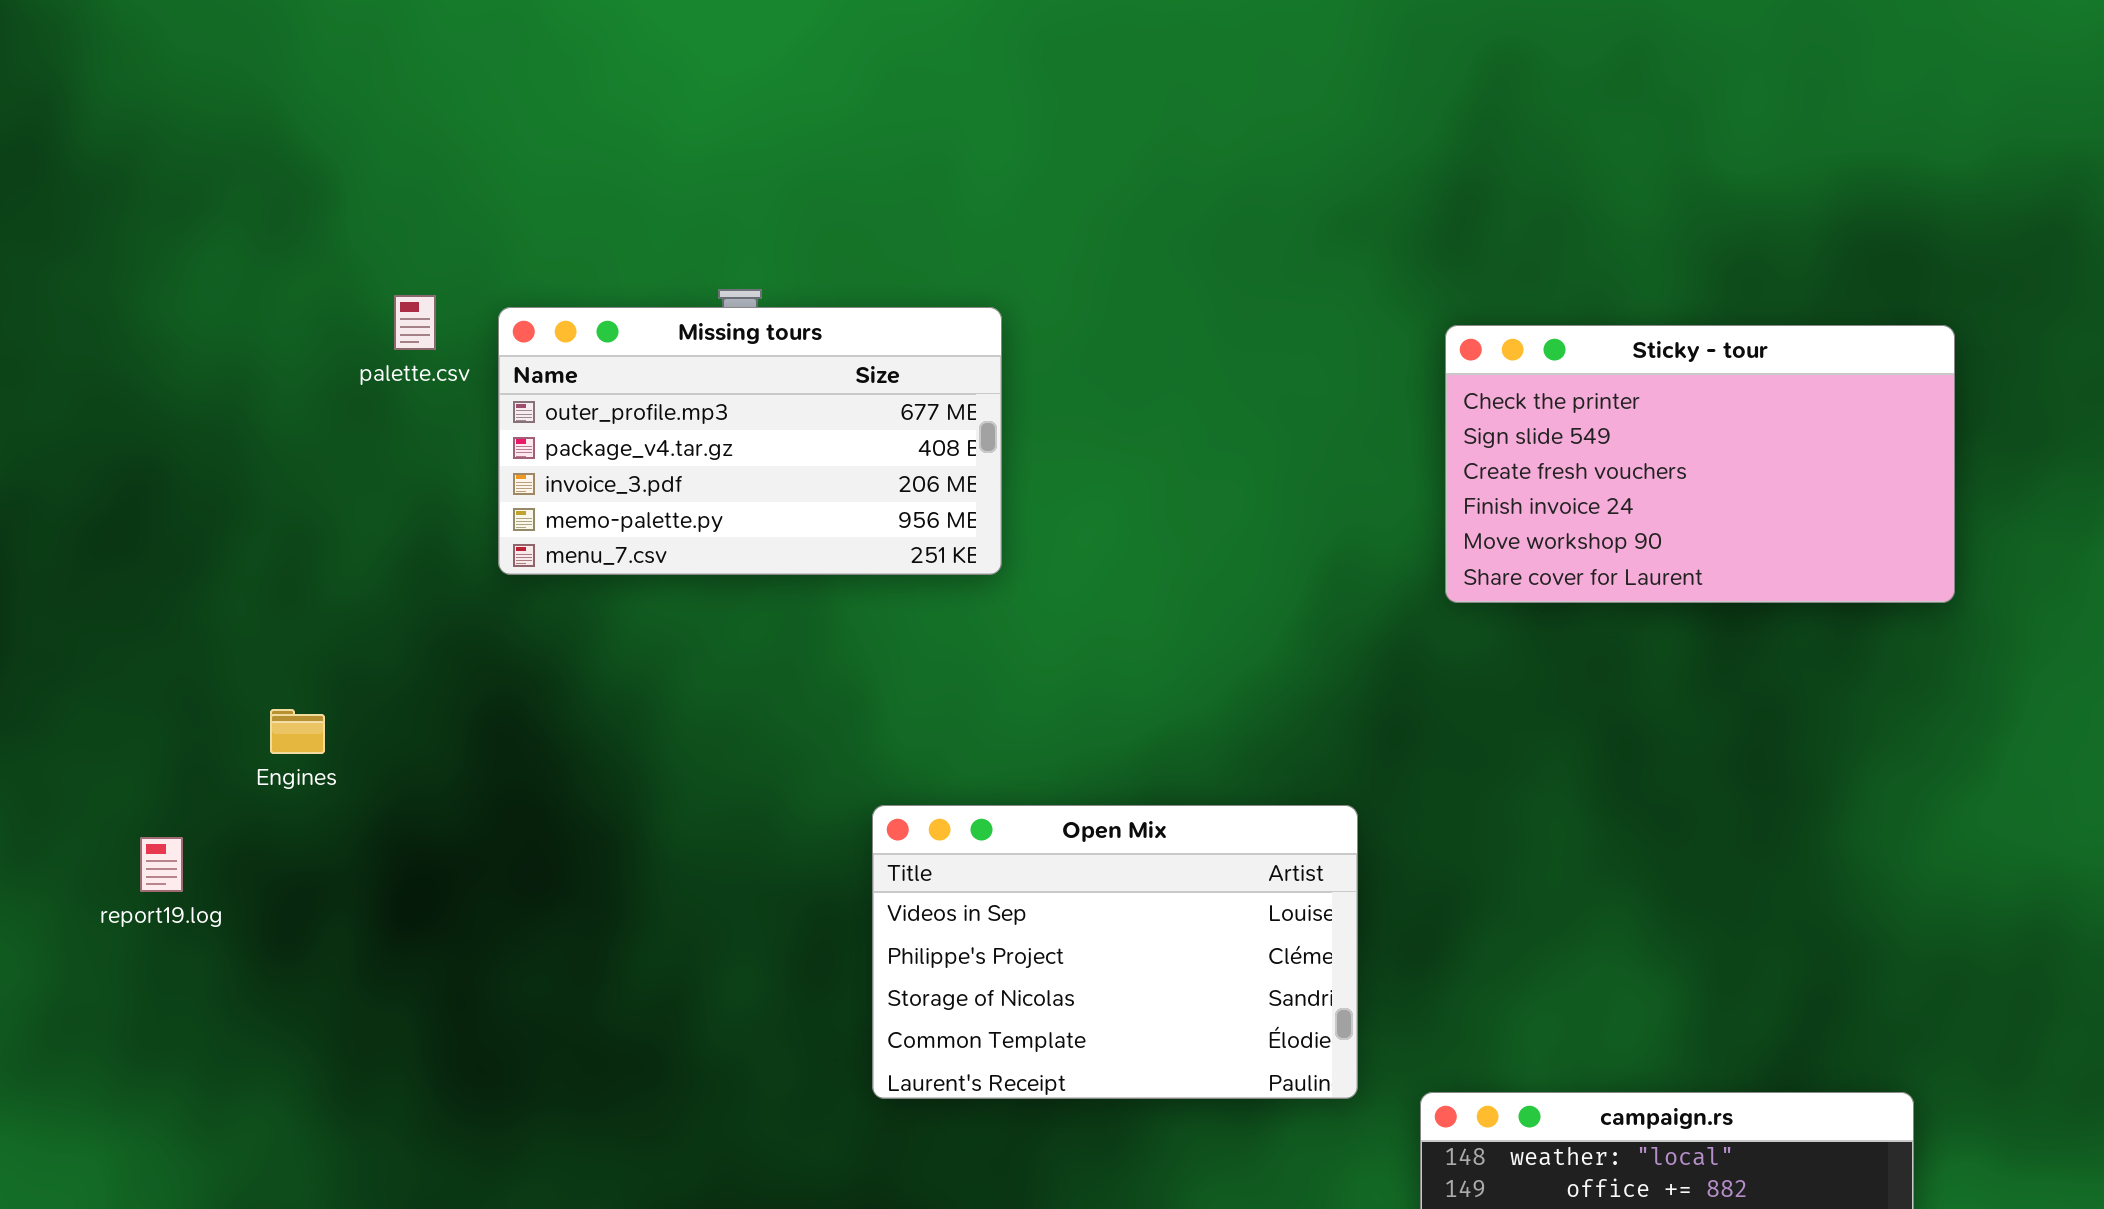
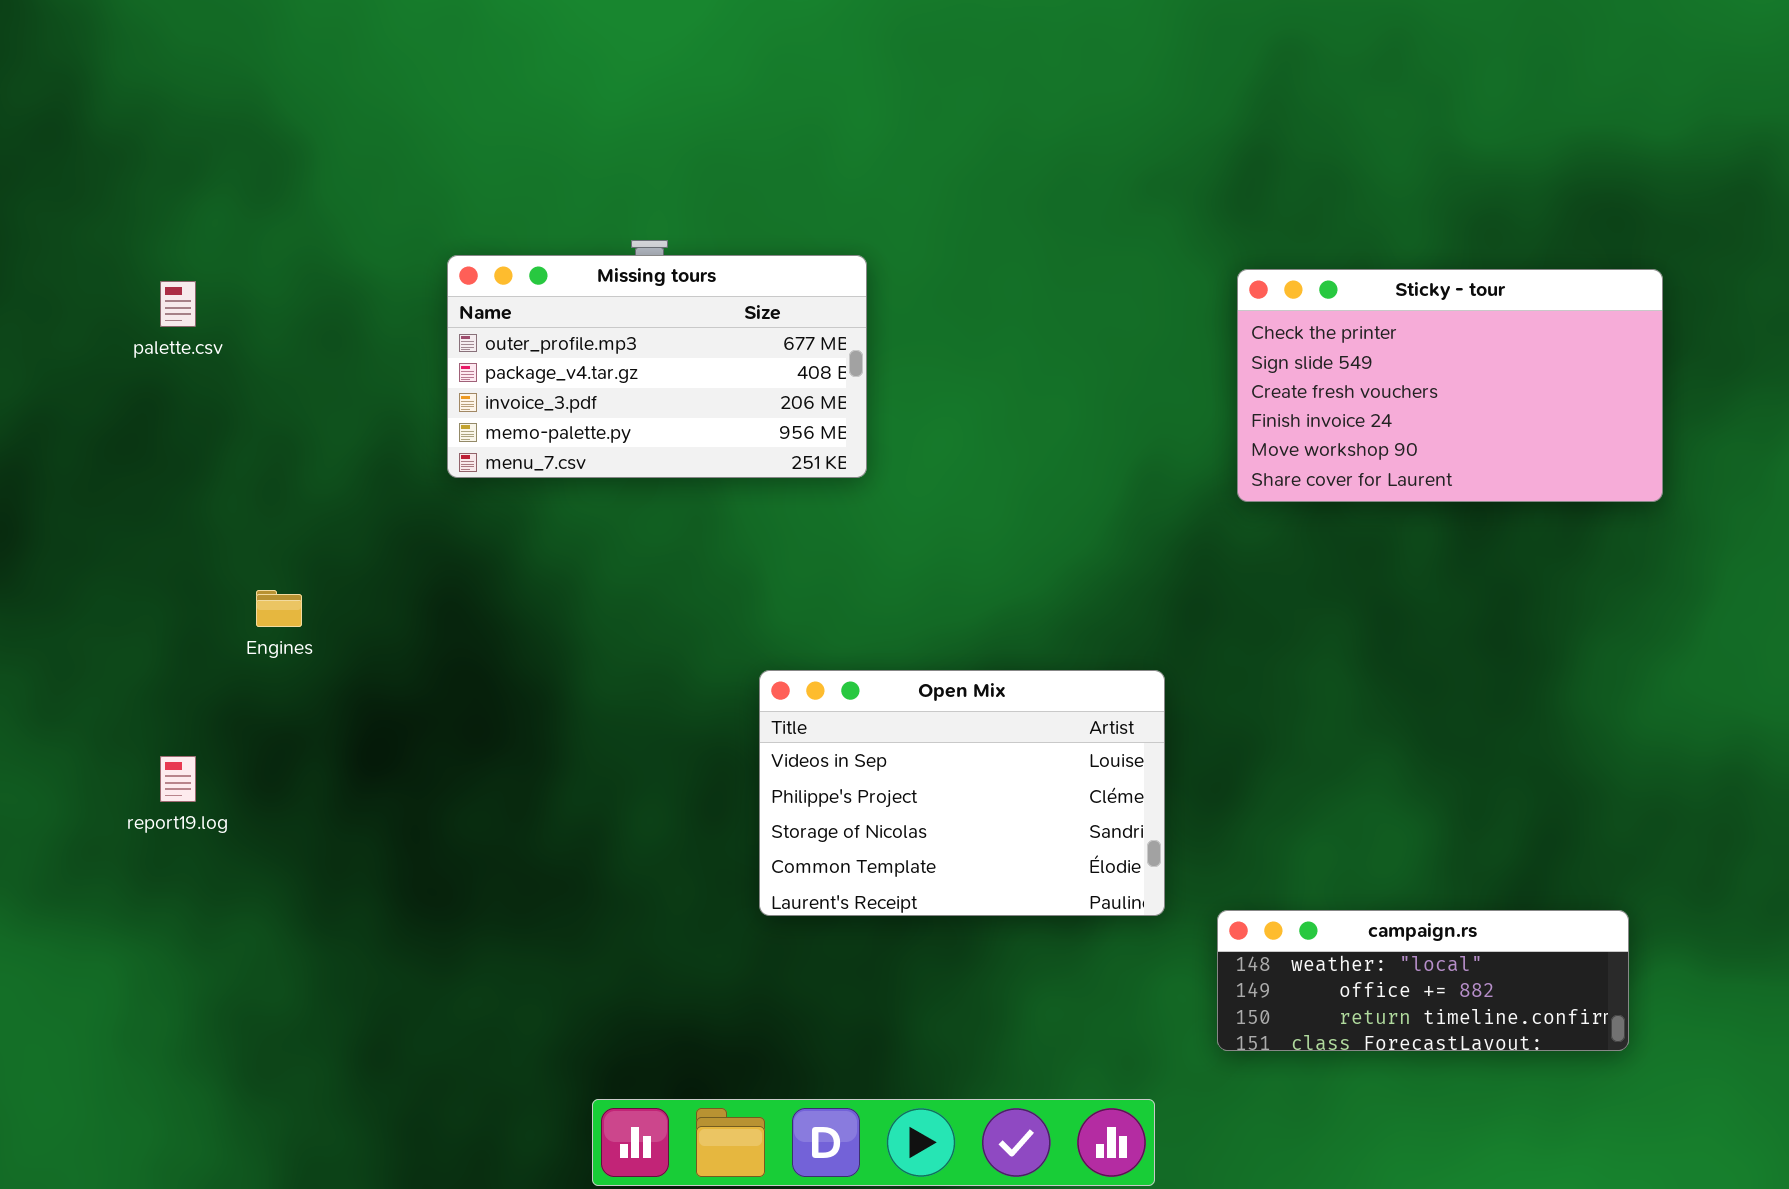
palette.csv: [394,295,436,350] -> [160,281,196,327], moved
report19.log: [140,837,183,892] -> [160,756,196,802], moved

